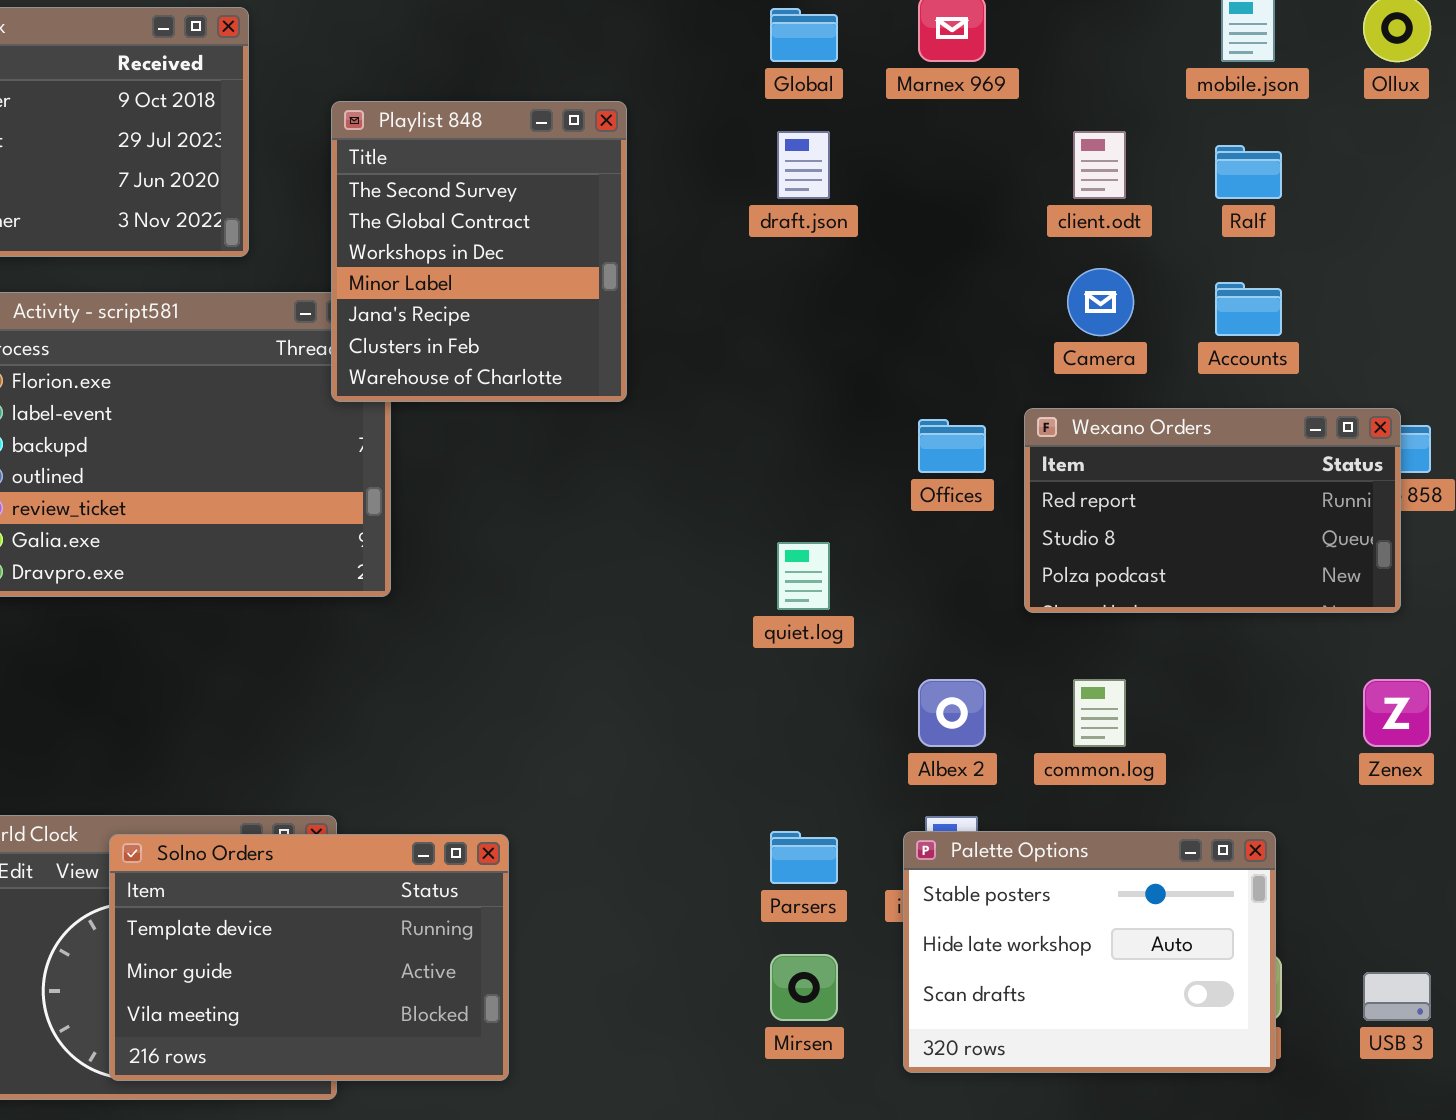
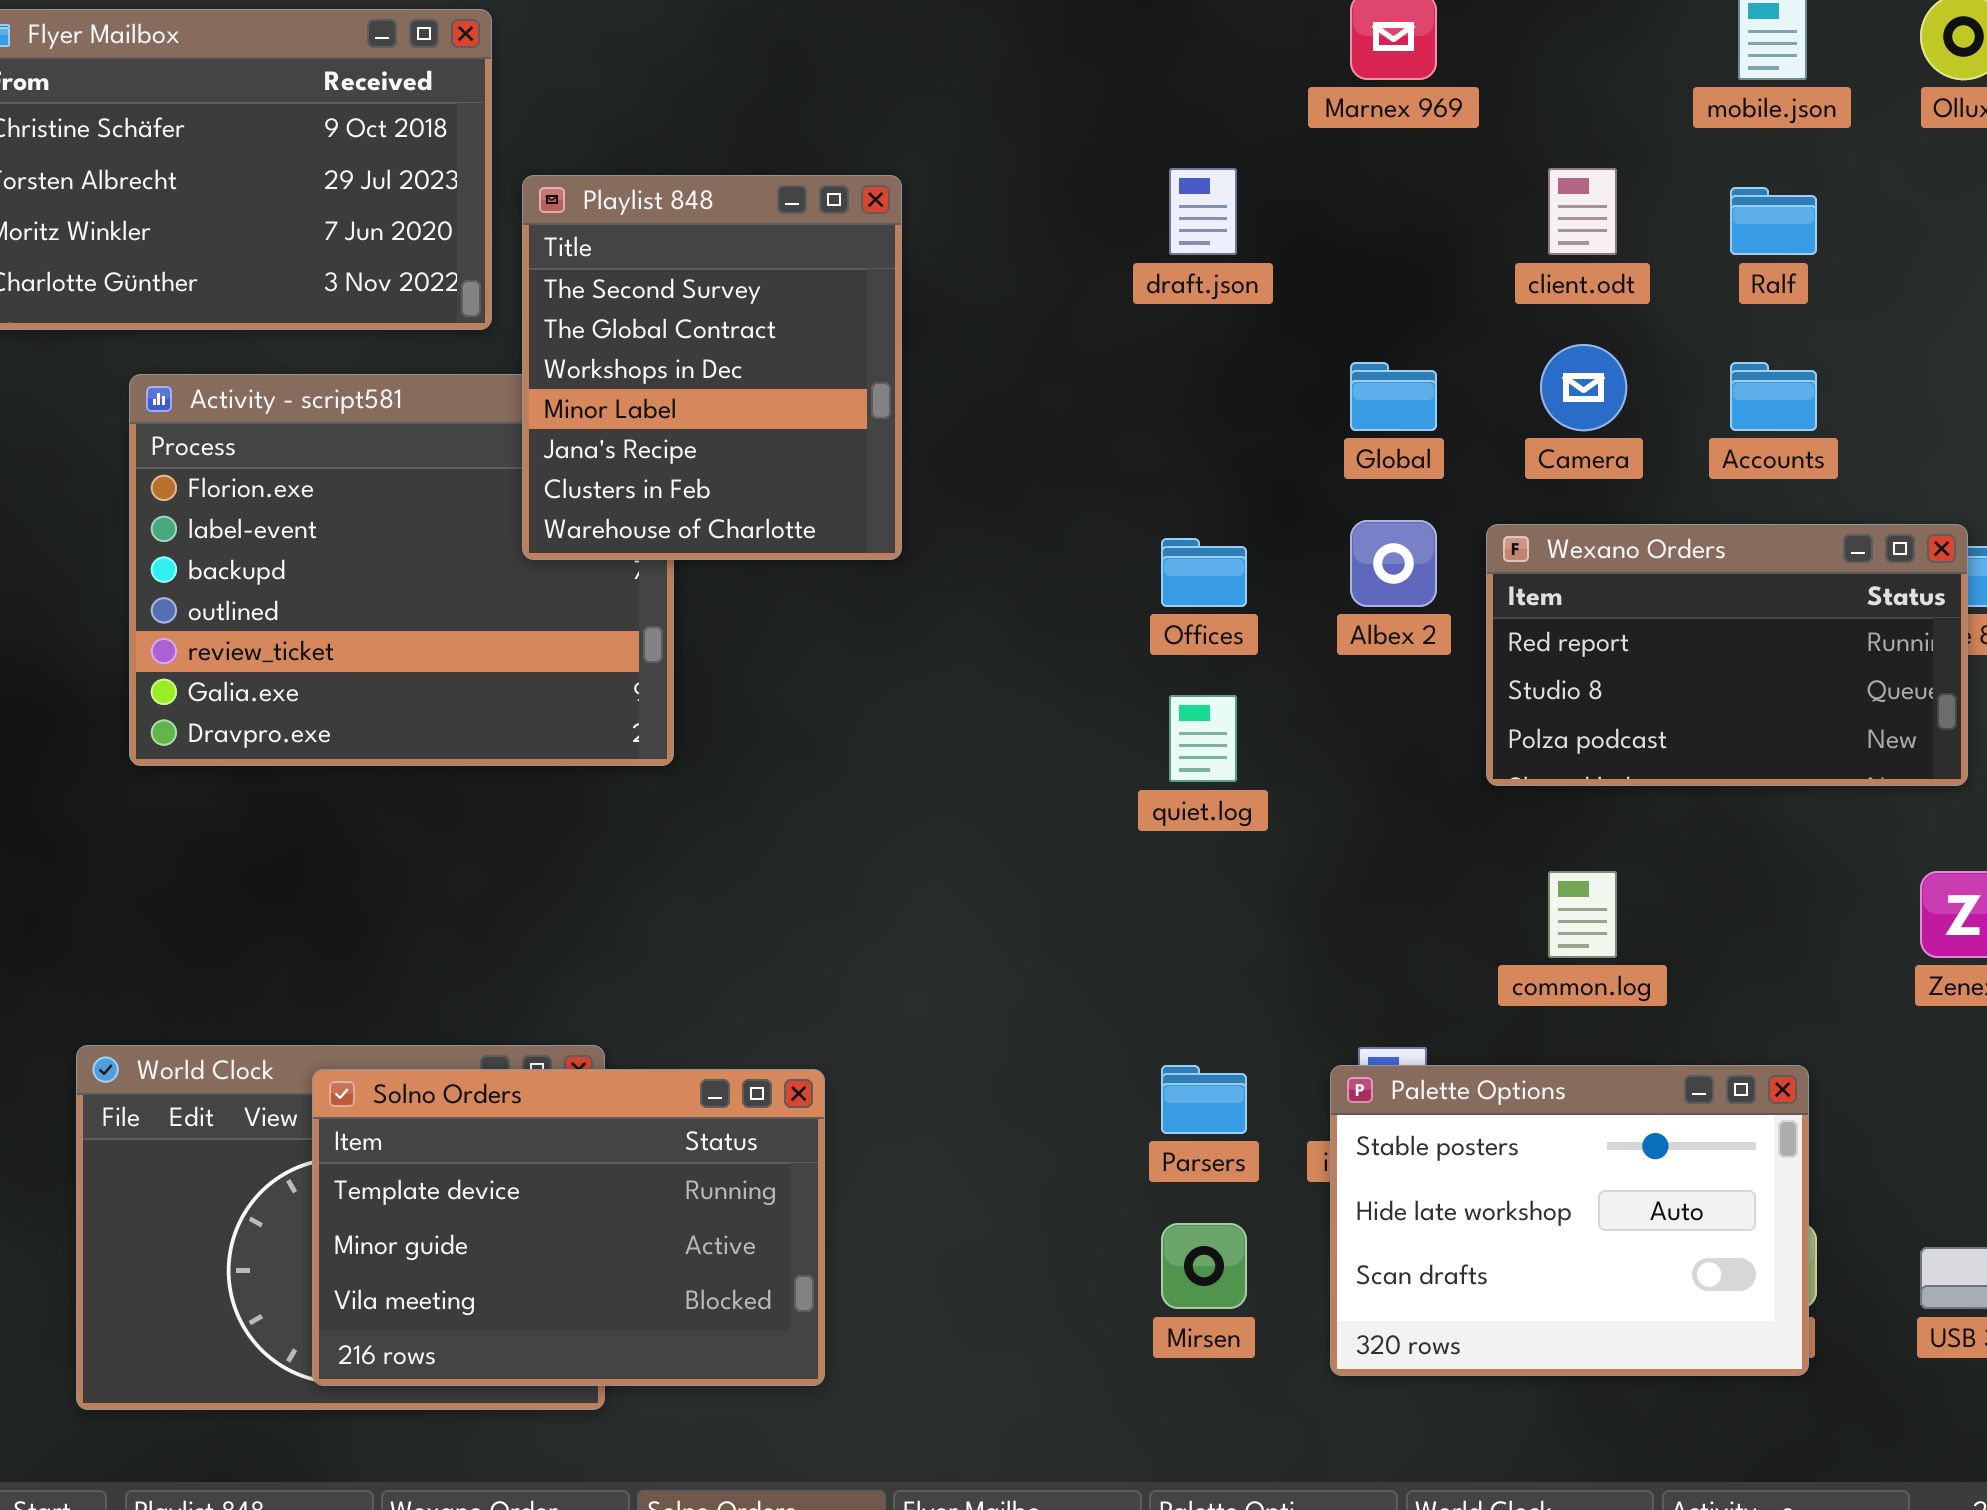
Global: [770,8,838,62] -> [1350,362,1437,431], moved
Playlist 848: [331,101,627,402] -> [522,175,902,560], moved
Offices: [918,419,986,473] -> [1161,538,1247,607], moved
Albex 2: [918,679,986,747] -> [1350,520,1437,607], moved

